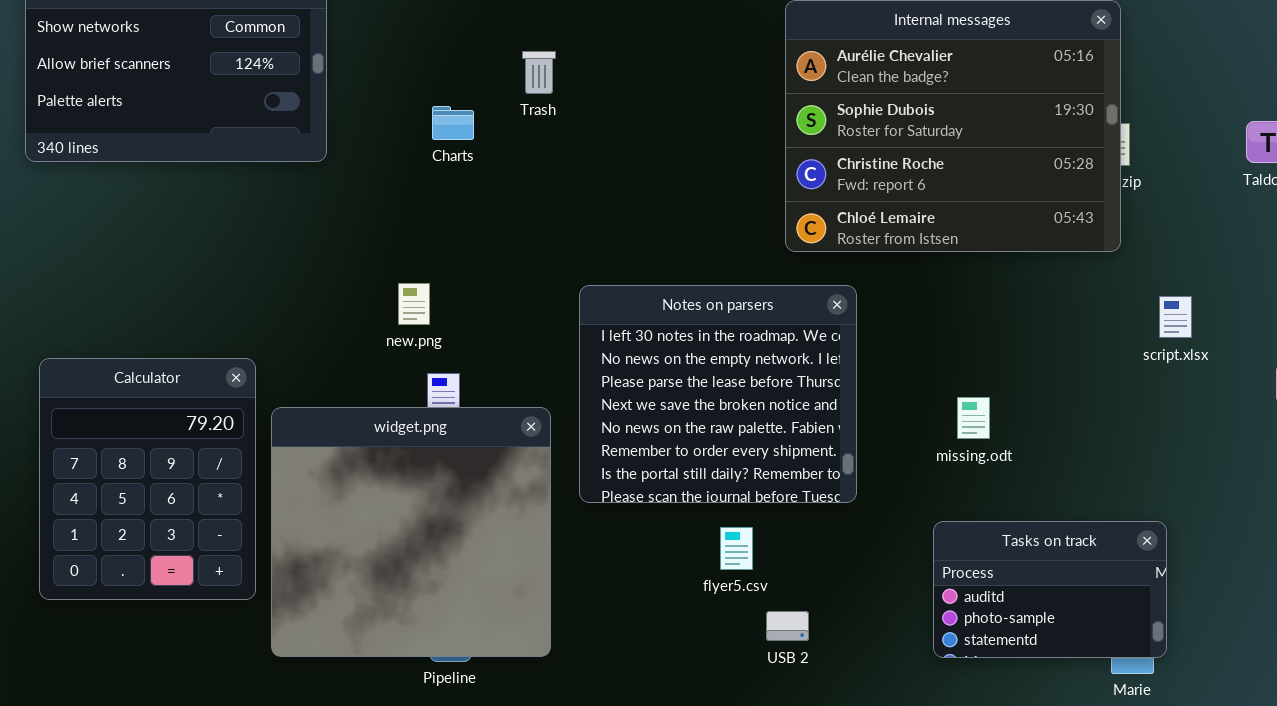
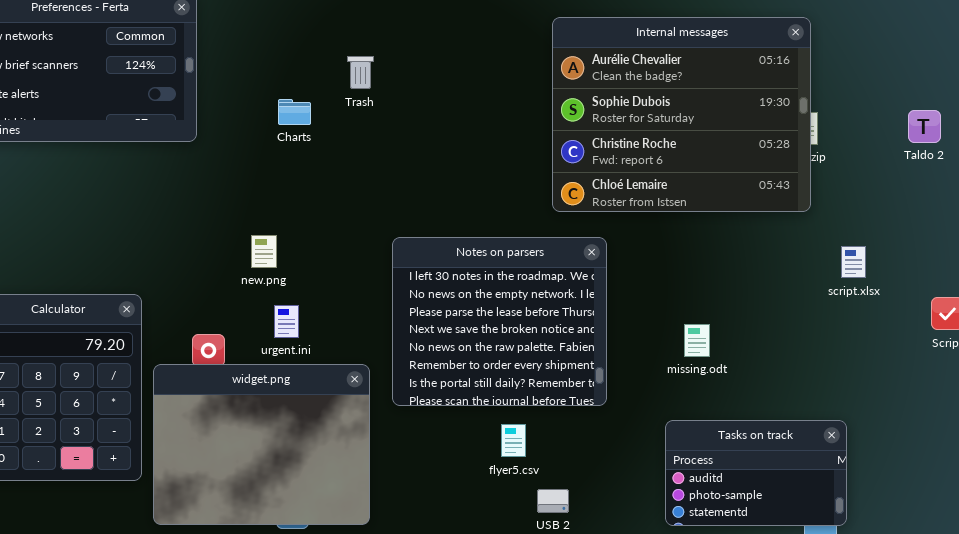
widget.png: [271,407,551,657] -> [153,364,370,525], resized

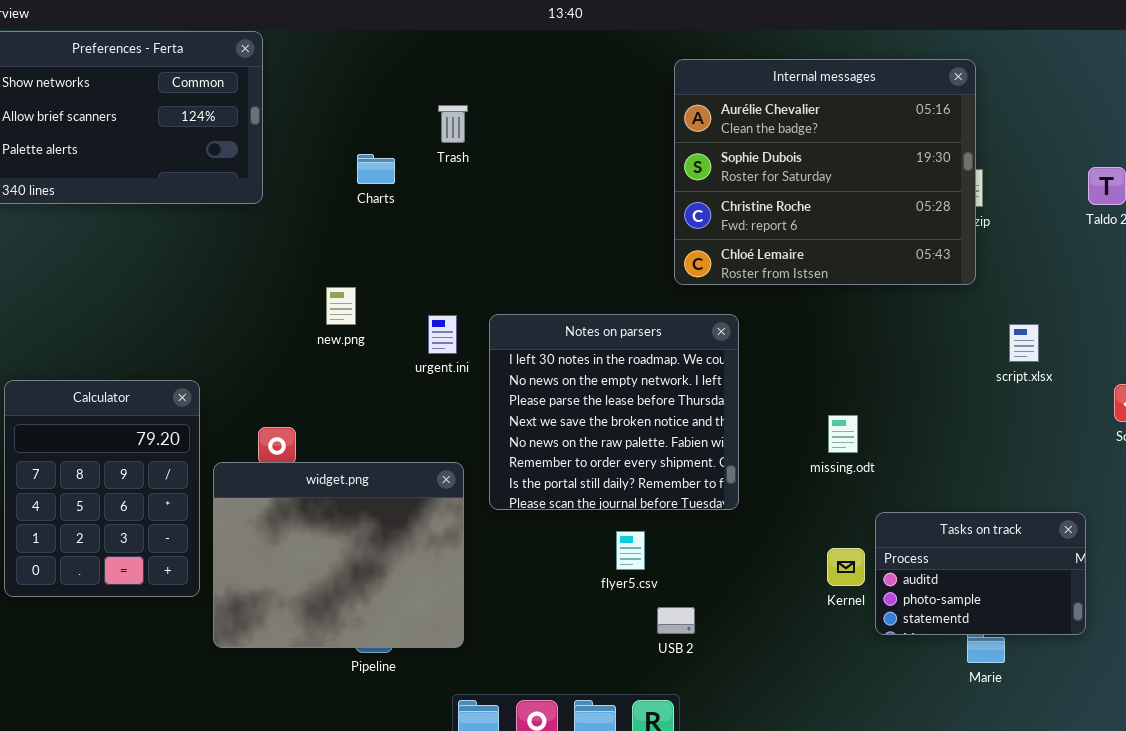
new.png: [251,235,277,268] -> [326,287,356,325], moved
urgent.ini: [274,305,299,338] -> [428,315,457,354], moved
Tasks on track: [665,420,847,526] -> [875,512,1086,635], moved

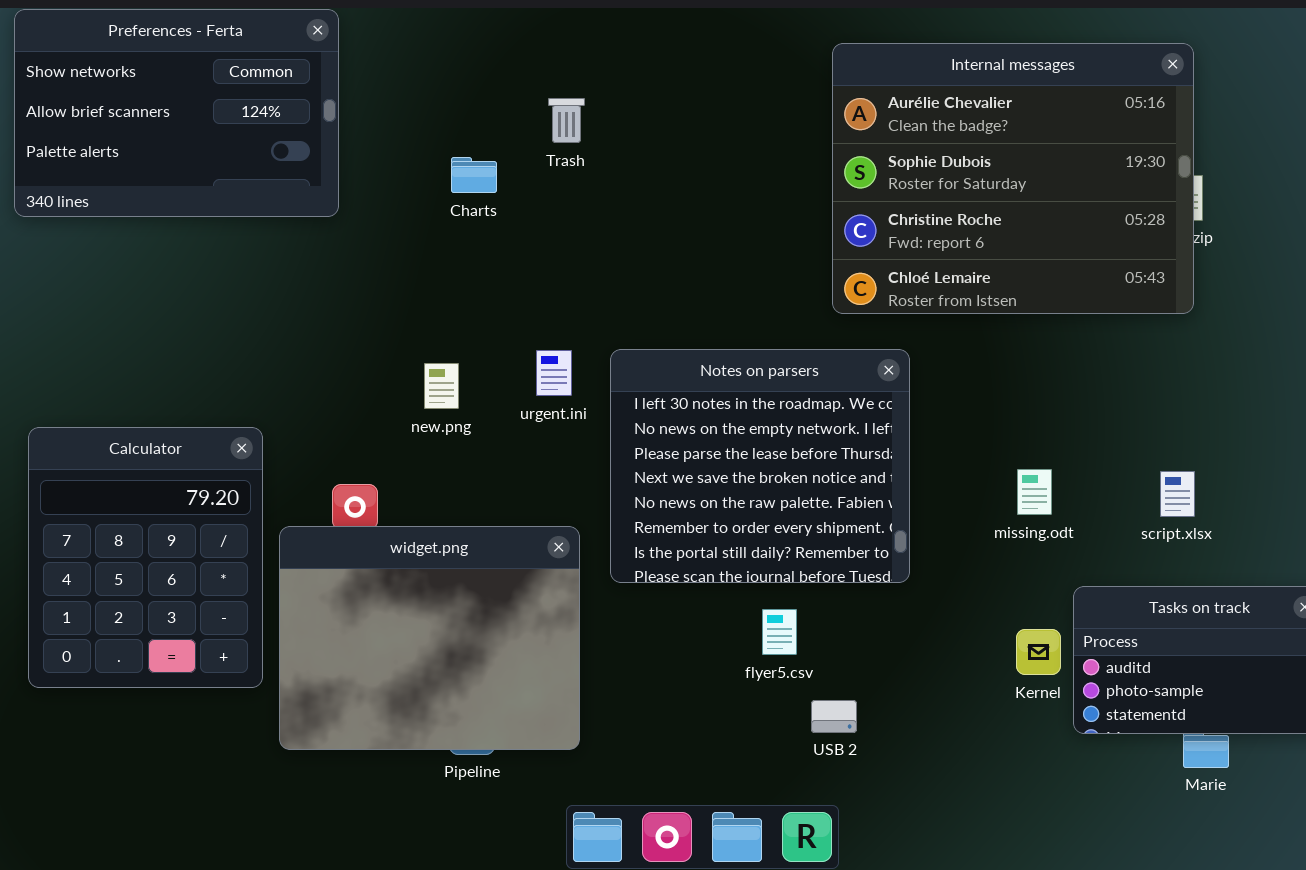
new.png: [326,287,356,325] -> [424,363,459,409], moved
script.xlsx: [1009,324,1039,362] -> [1160,471,1195,517], moved

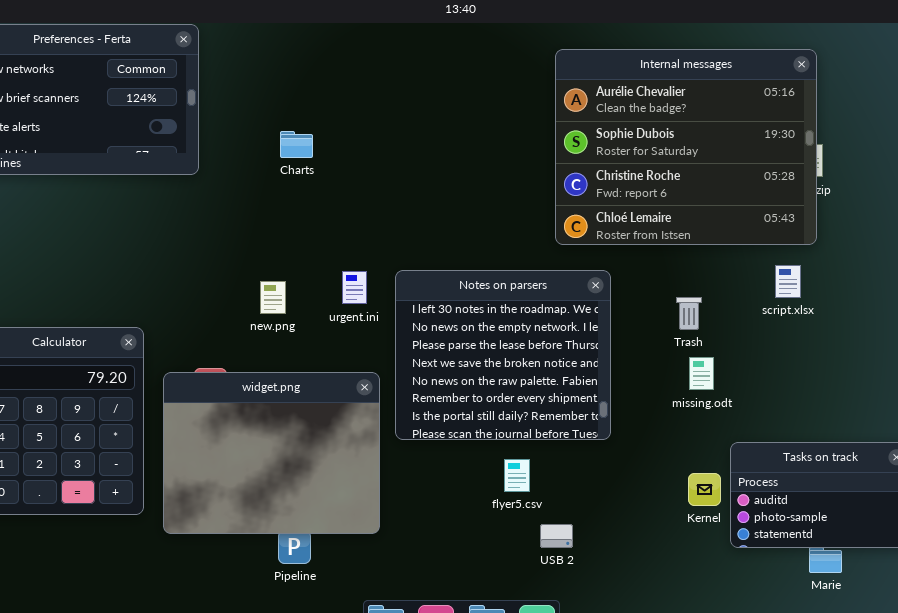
Trash: [548,98,585,143] -> [676,297,702,330], moved
script.xlsx: [1160,471,1195,517] -> [775,265,801,298], moved
widget.png: [279,526,580,750] -> [163,372,380,534], moved

